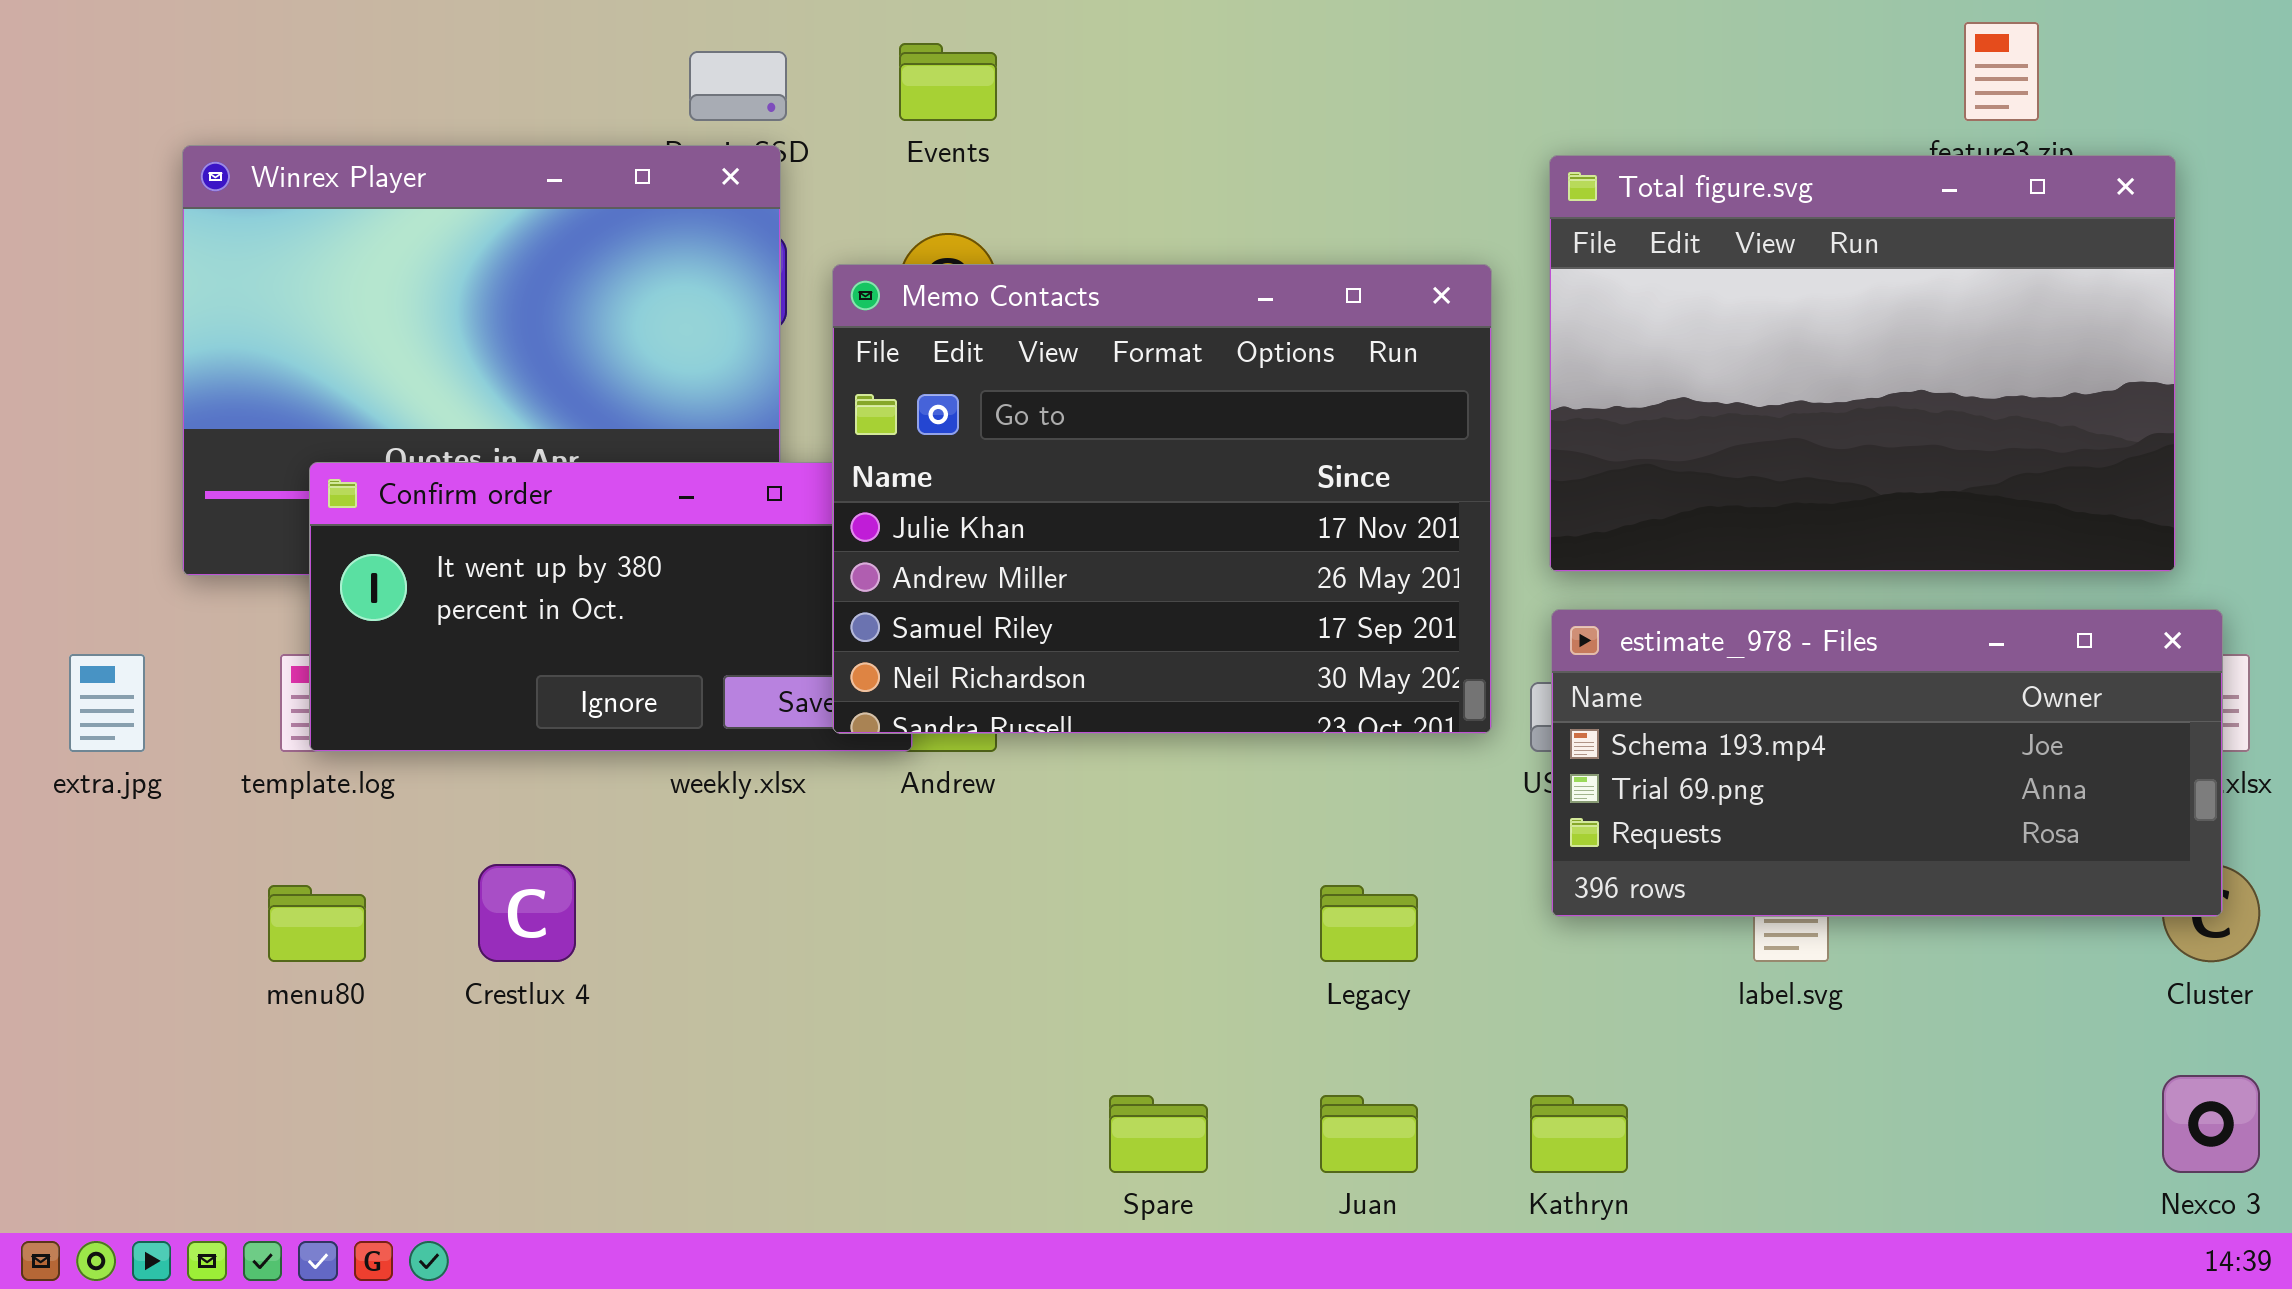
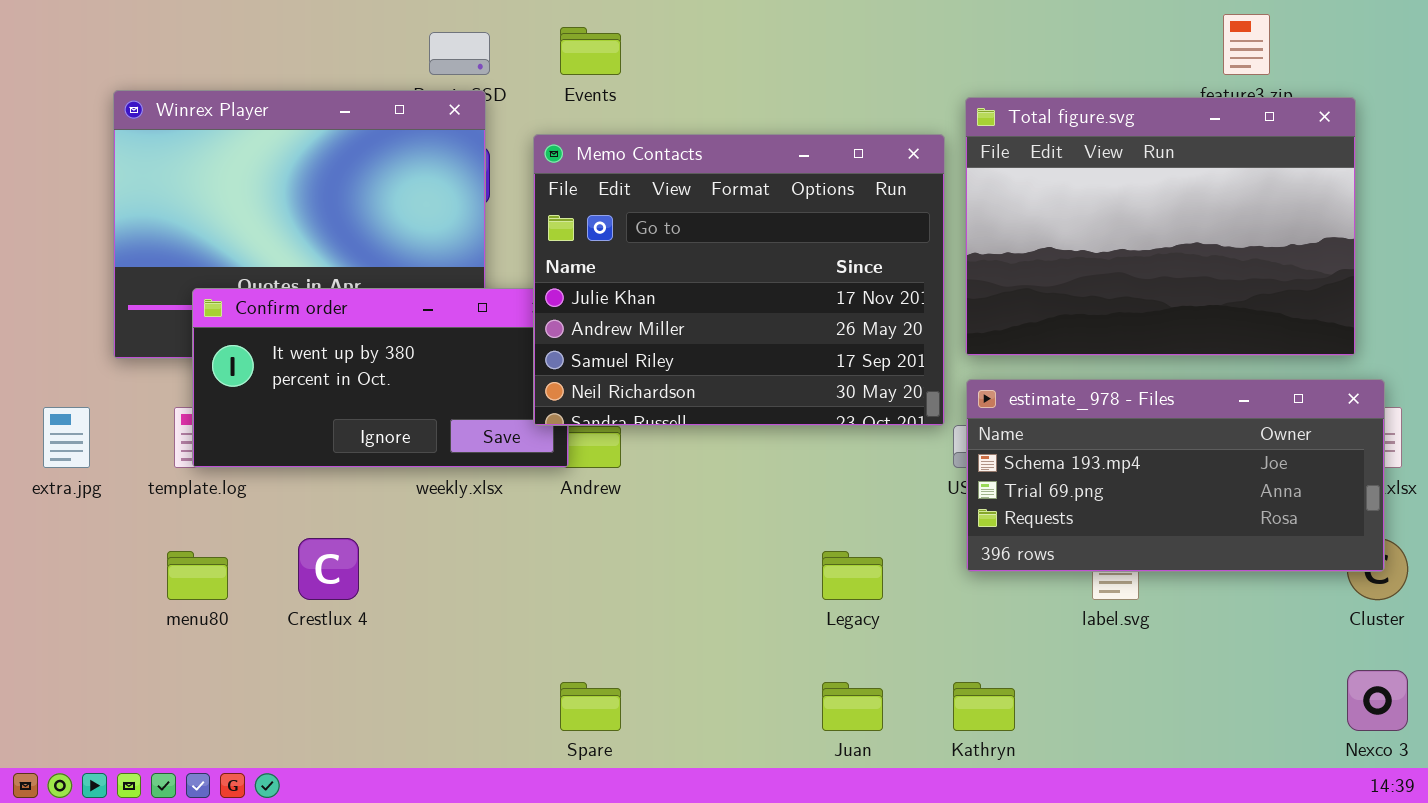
Memo Contacts: [832,264,1492,734] -> [533,134,945,426], moved
Spare: [1109,1095,1208,1173] -> [560,682,621,731], moved

